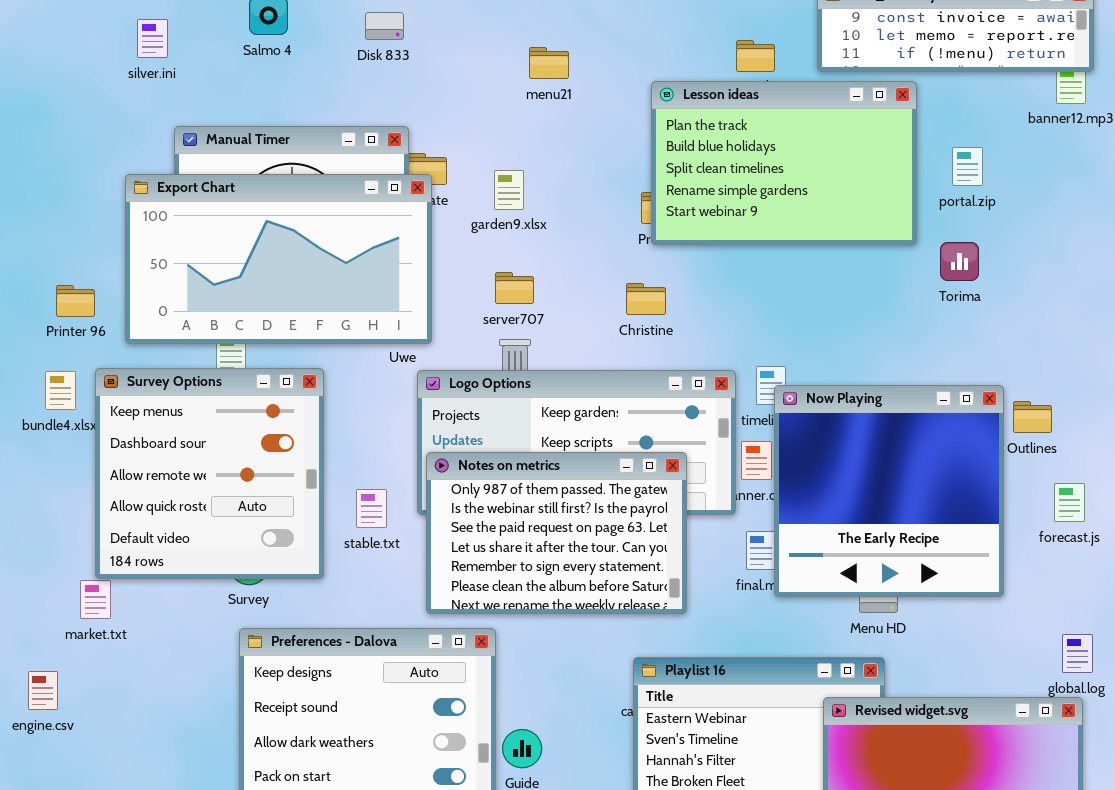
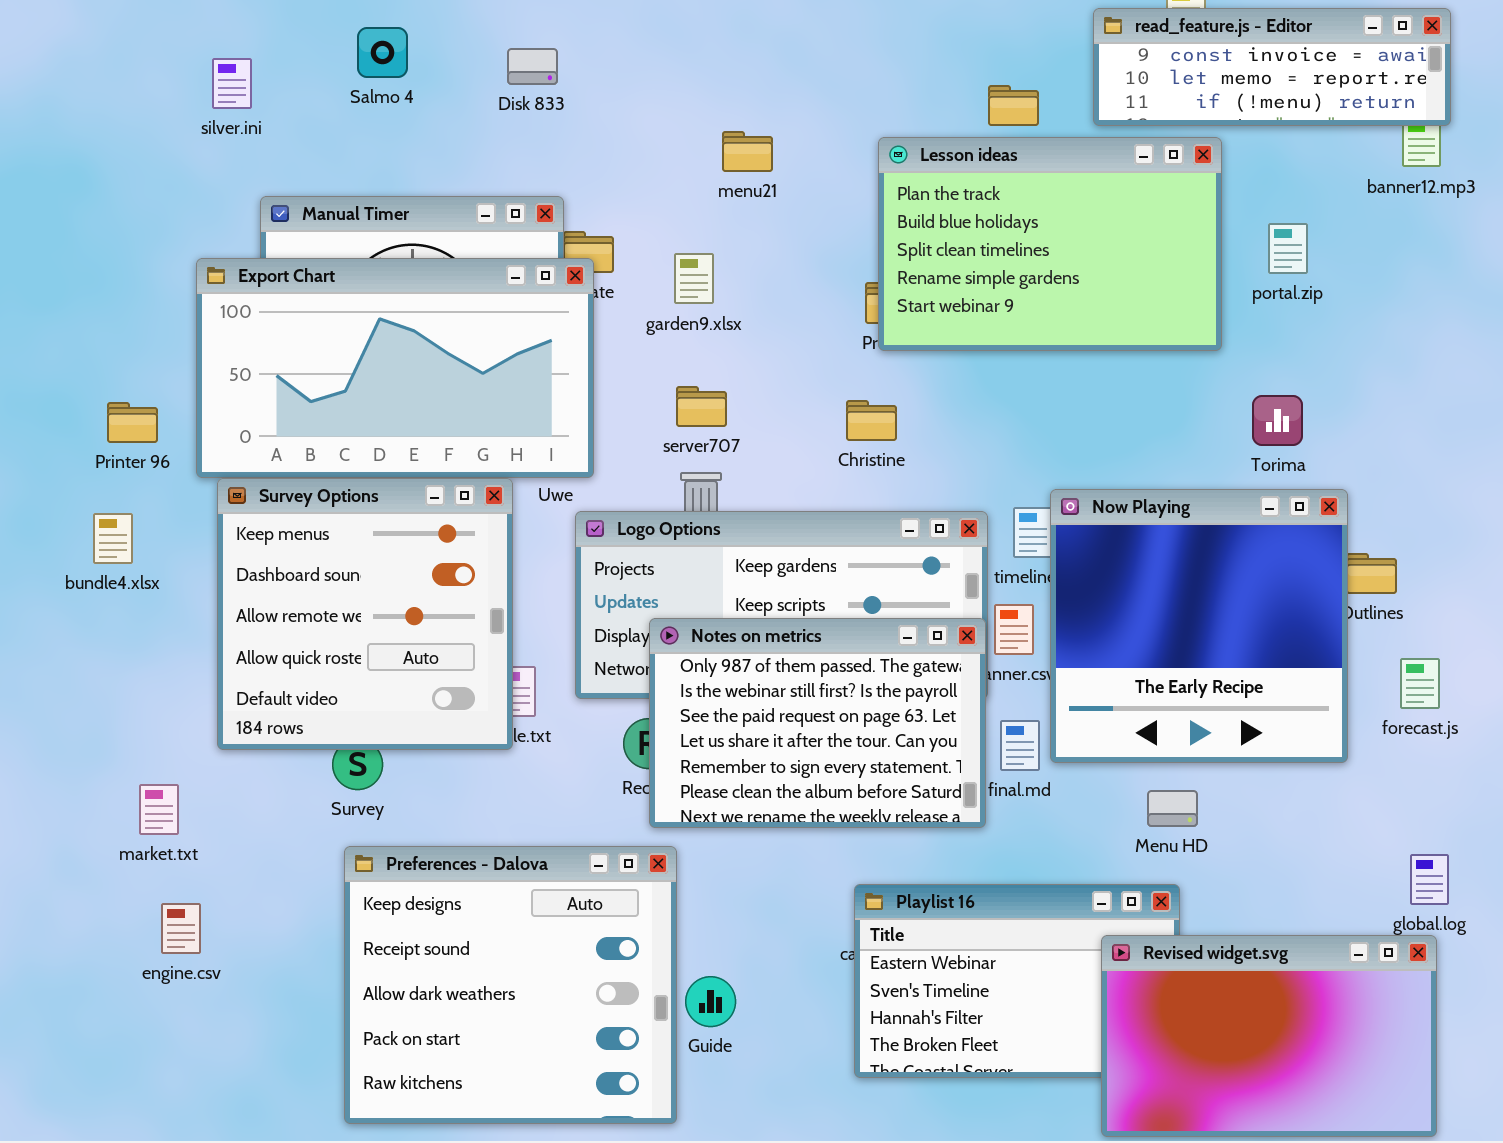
menu21: [529,47,569,79] -> [722,131,773,172], moved
Torima: [940,242,979,281] -> [1252,395,1303,446], moved
Survey Options: [95,368,324,579] -> [217,478,513,750], moved
Now Playing: [774,385,1004,597] -> [1050,489,1348,763], moved
Notes on metrics: [426,452,687,614] -> [649,618,986,828], moved
engine.csv: [28,671,58,710] -> [161,903,201,954], moved

